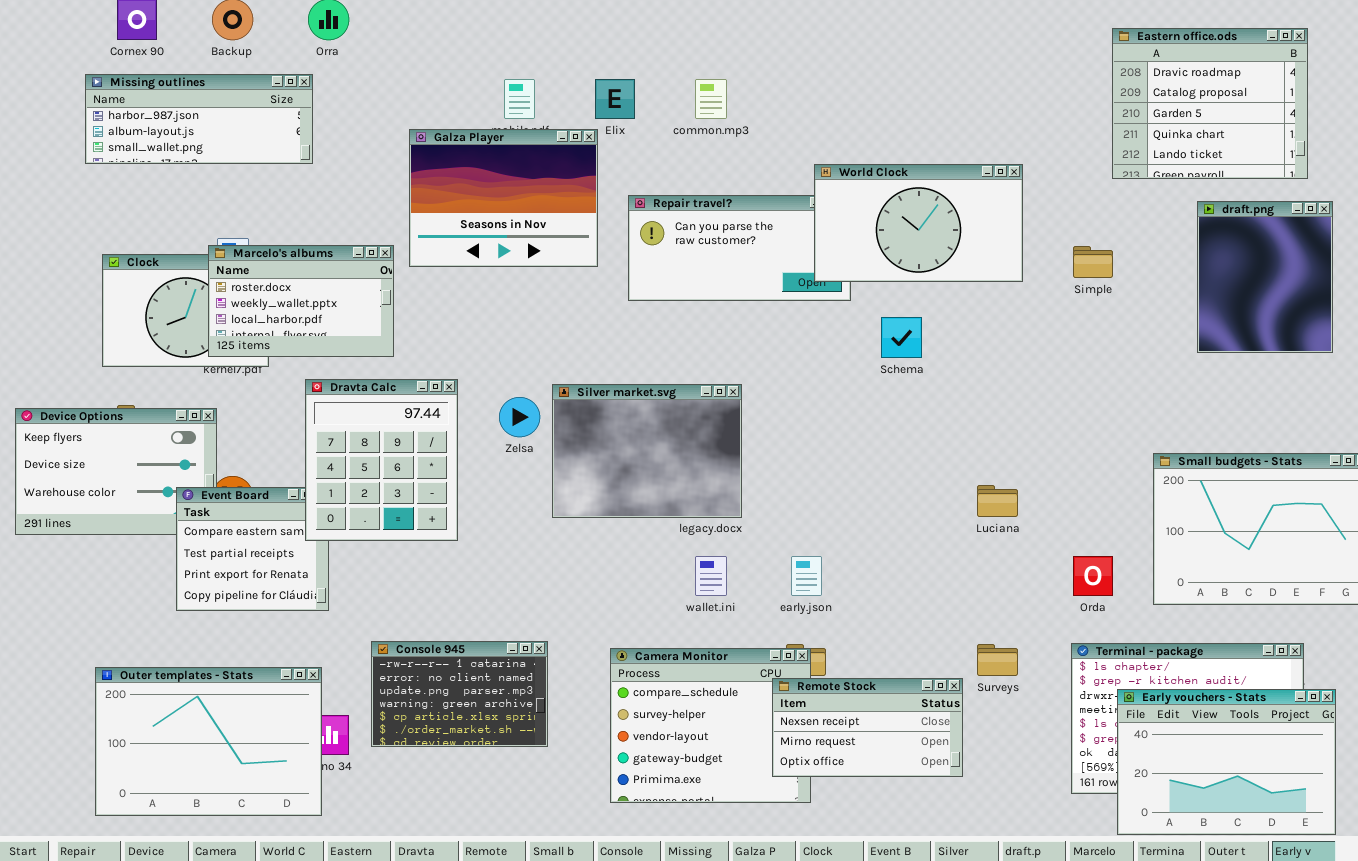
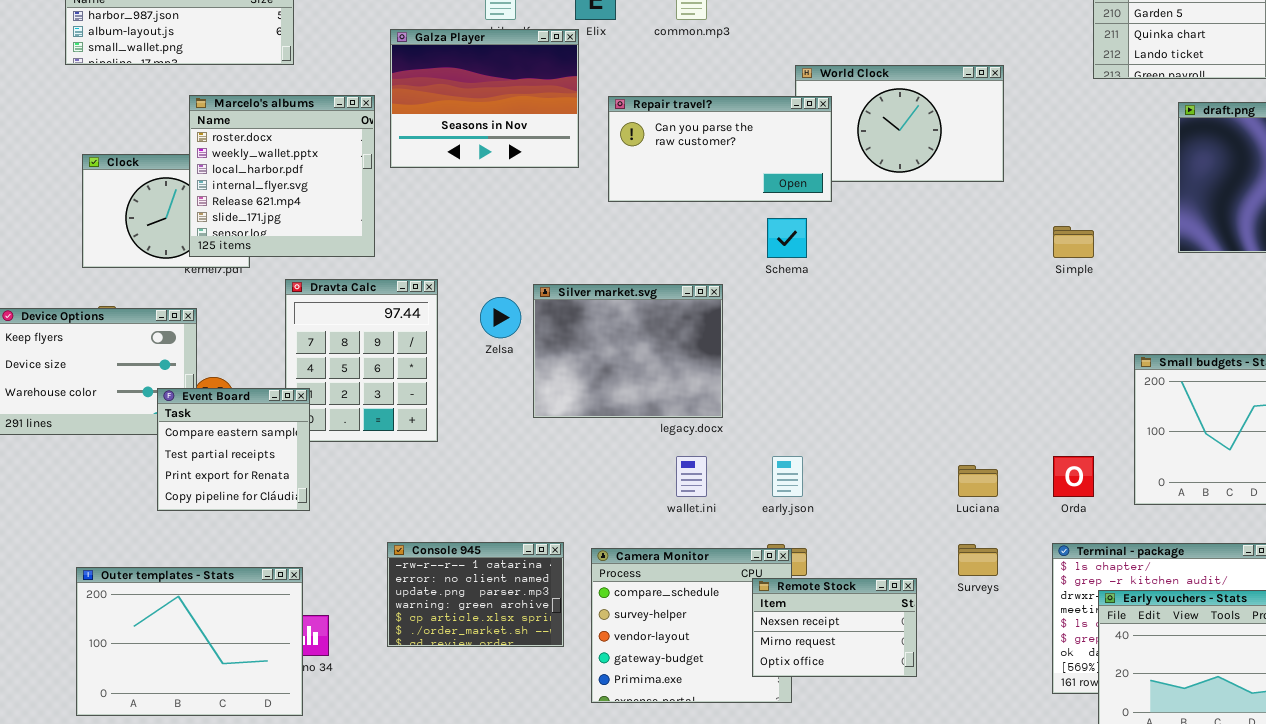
Repair travel?: [628,195,851,301] -> [608,96,832,202], raised
Marcelo's albums: [208,245,394,357] -> [189,95,375,257], resized
Simple: [1073,246,1113,278] -> [1053,226,1094,258], moved
Schema: [881,317,922,358] -> [767,218,807,258], moved
Luciana: [977,485,1018,517] -> [958,465,998,497], moved
Event Board: [176,487,329,611] -> [157,388,310,511], raised
Console 945: [371,641,548,747] -> [387,542,564,647], moved
Remote Stock: [772,678,963,777] -> [752,578,917,677], resized

